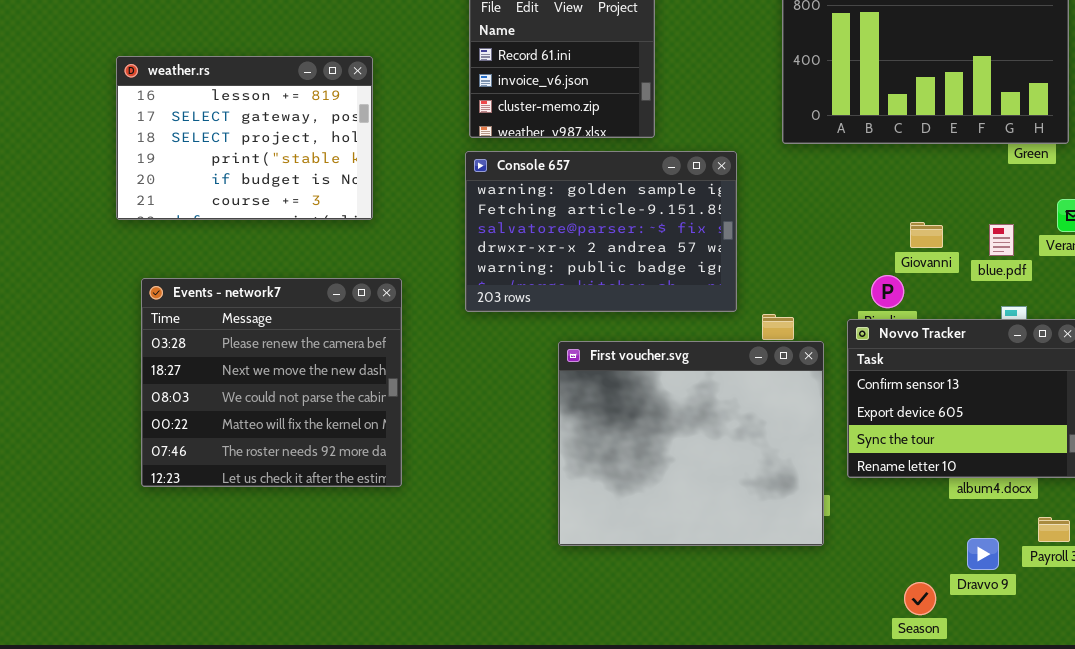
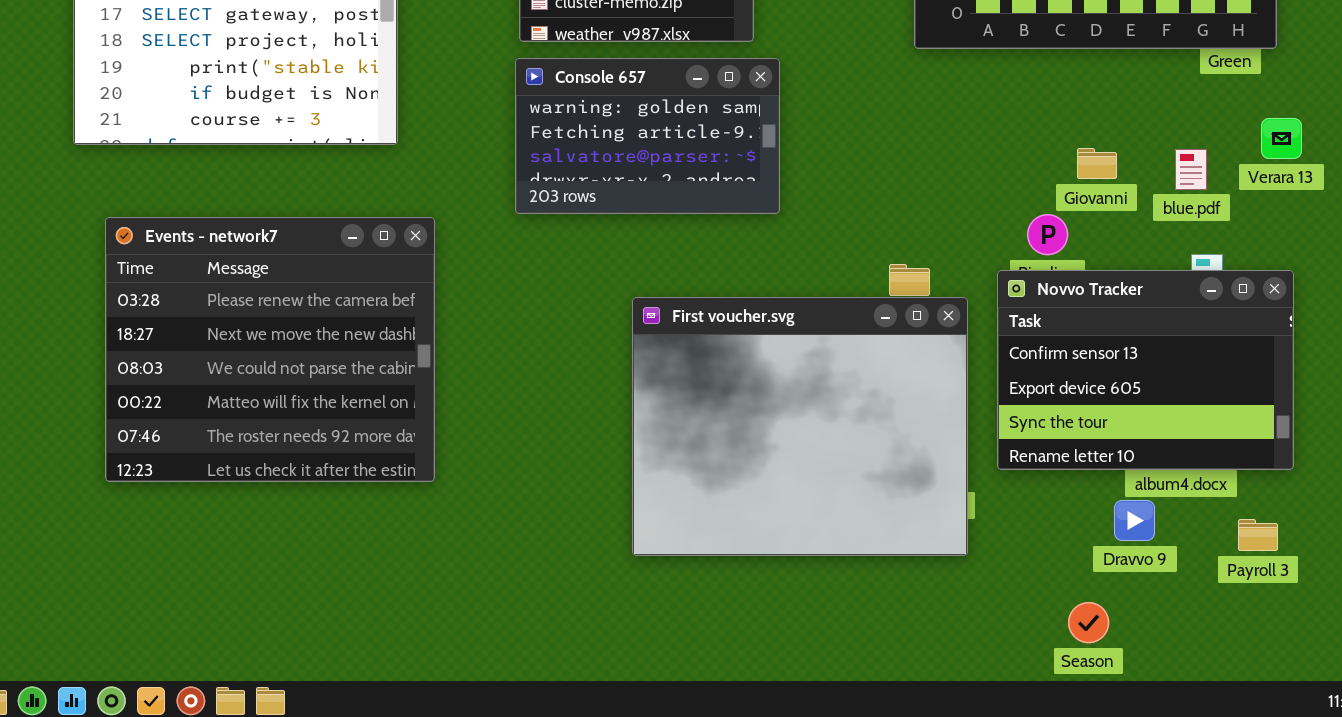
Console 657: [465,151,737,312] -> [515,58,780,214], resized
Dravvo 9: [967,538,999,570] -> [1114,500,1155,541], moved

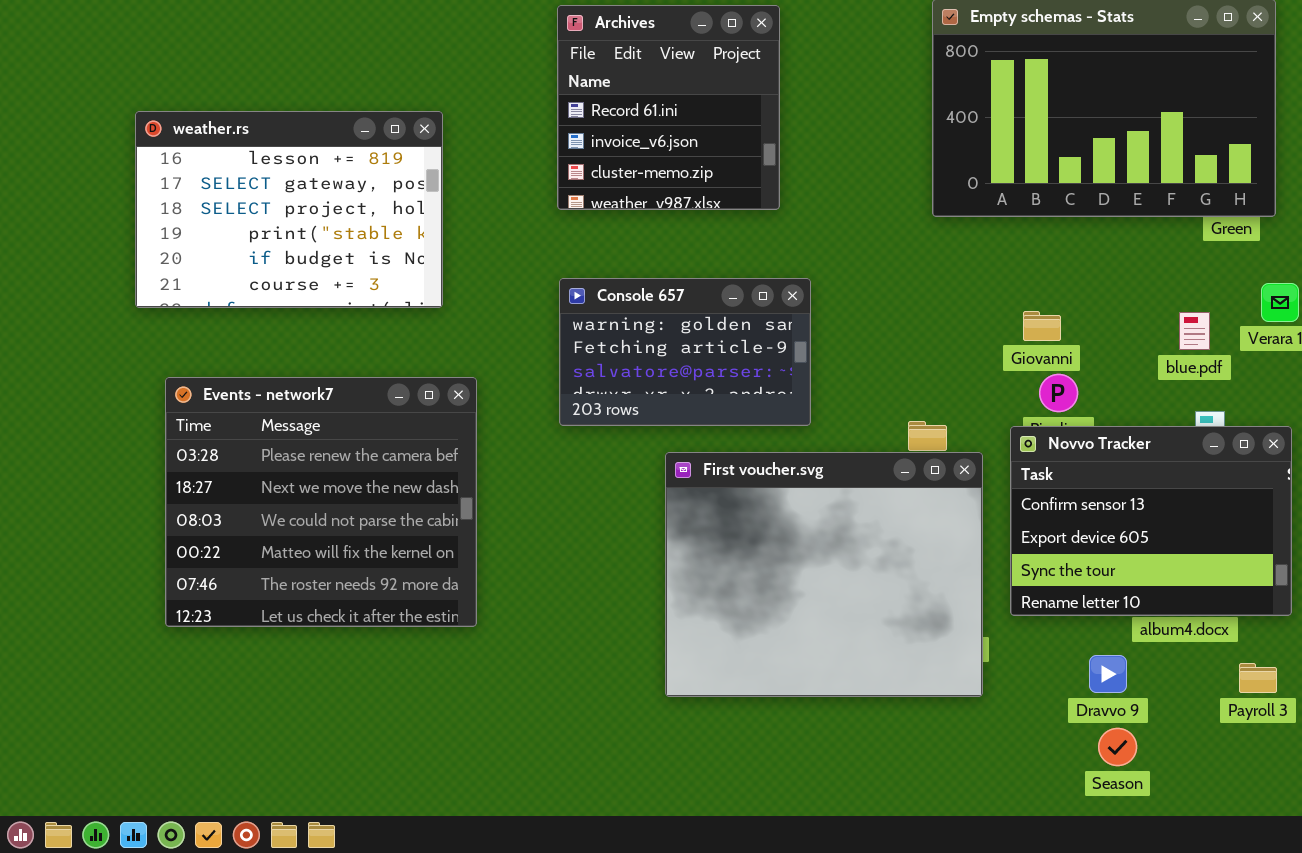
Console 657: [515,58,780,214] -> [559,278,811,426], moved
Giovanni: [1077,148,1117,179] -> [1023,311,1061,341], moved
Dravvo 9: [1114,500,1155,541] -> [1089,655,1127,693], moved
Season: [1068,602,1109,643] -> [1098,728,1137,766], moved

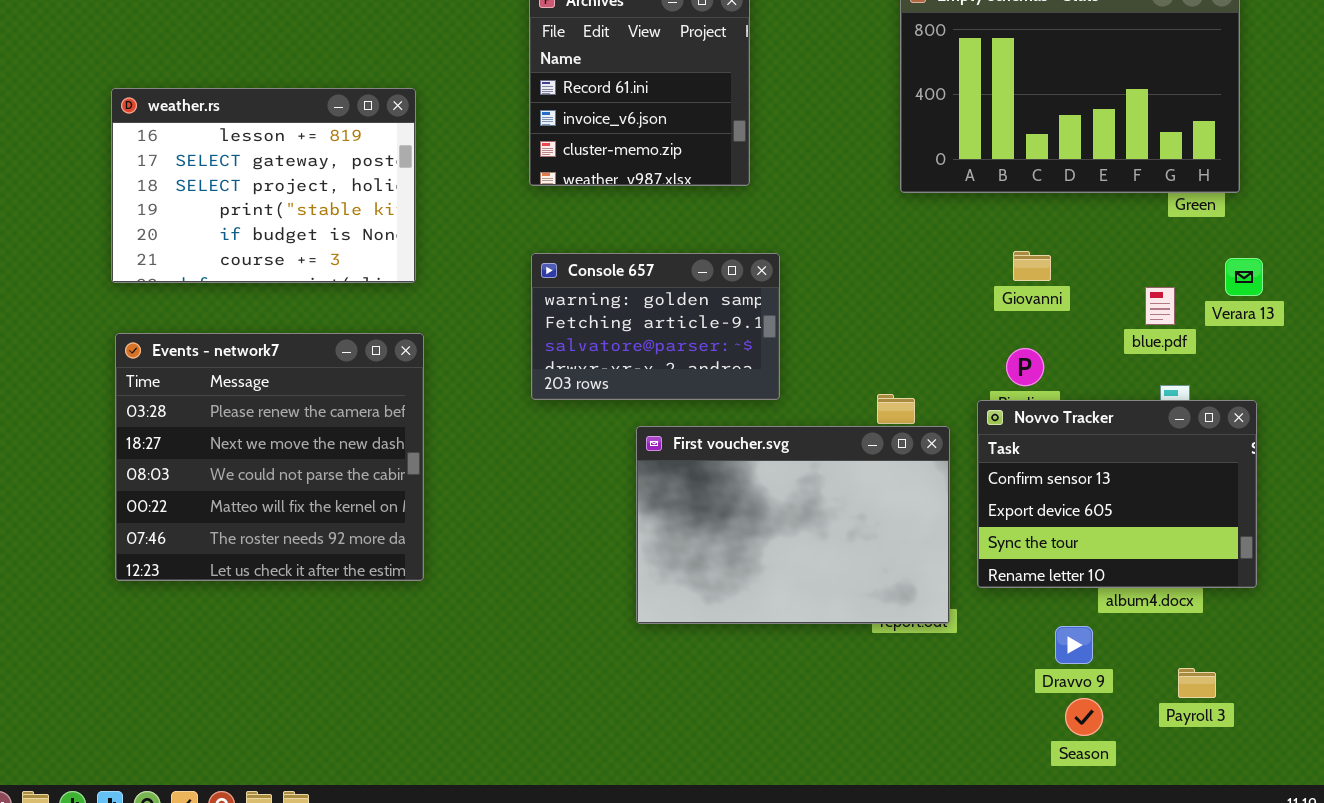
Giovanni: [1023,311,1061,341] -> [1013,251,1051,281], moved
Events - network7: [165,377,477,627] -> [115,333,424,581], moved
First voucher.svg: [665,452,983,697] -> [636,426,950,624], resized
Payroll 3: [1239,663,1277,693] -> [1178,668,1216,698], moved

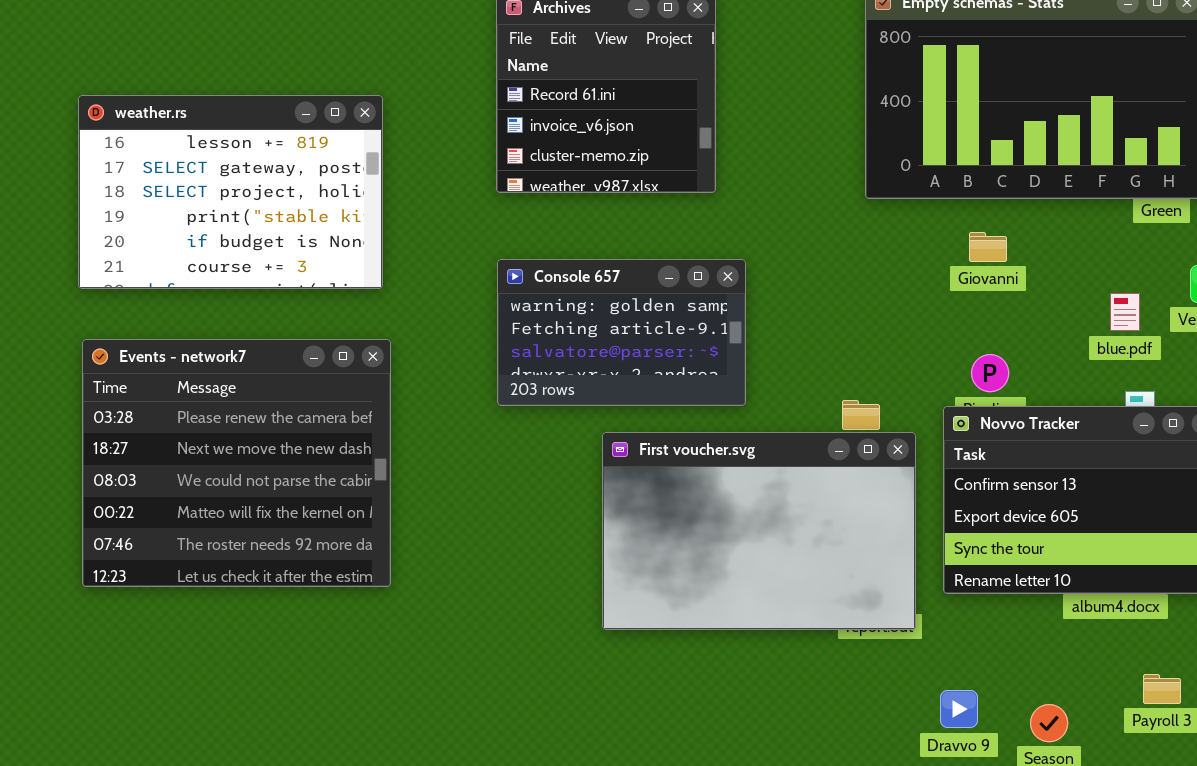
Giovanni: [1013,251,1051,281] -> [969,232,1007,262], moved
Dravvo 9: [1055,626,1093,664] -> [940,690,978,728], moved

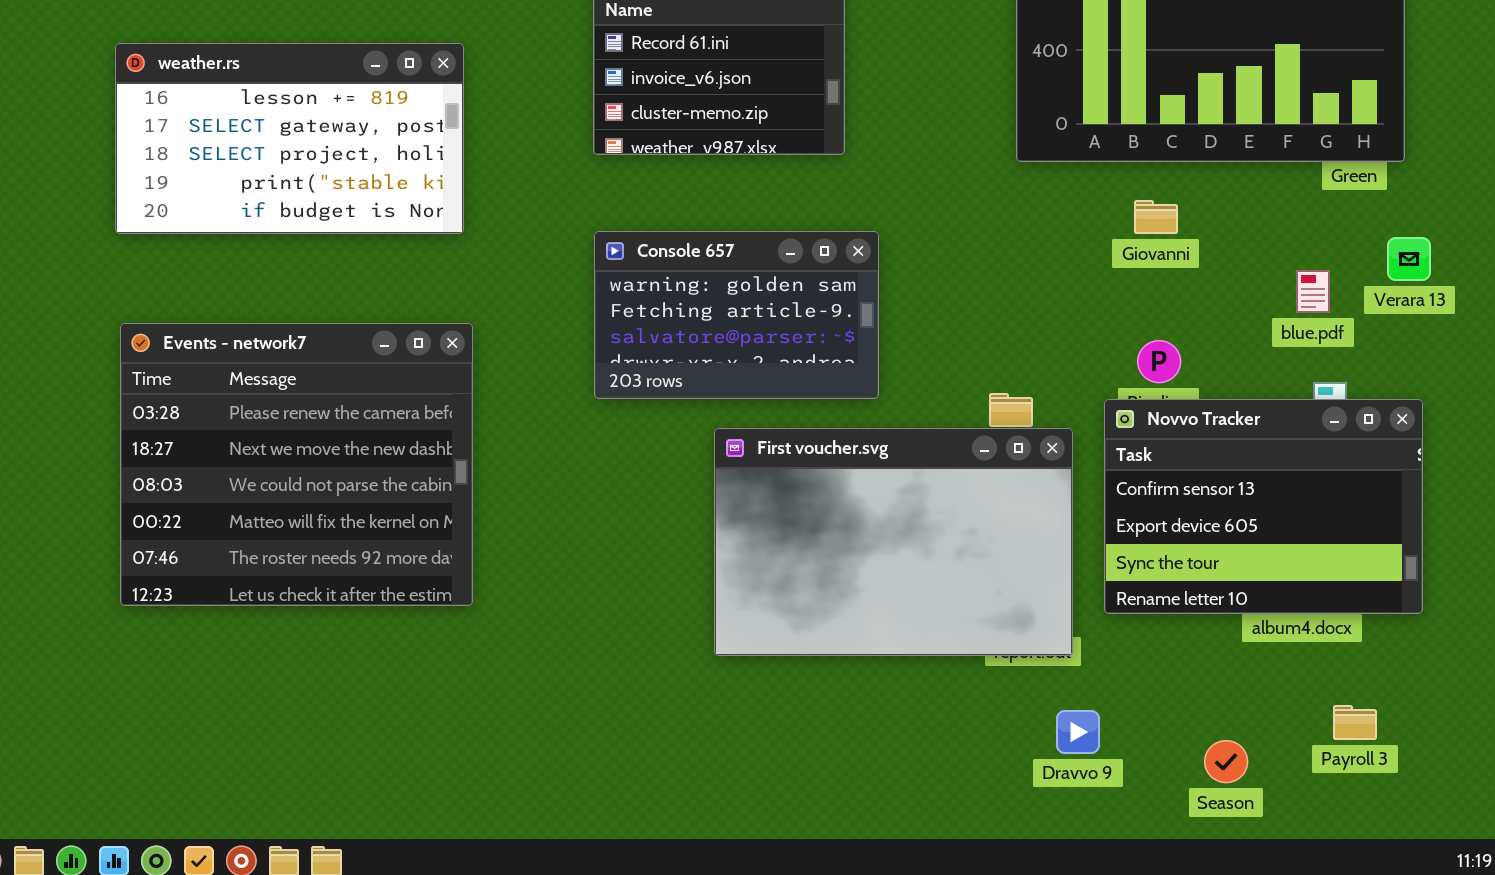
weather.rs: [78,95,383,289] -> [115,43,464,234], resized
Dravvo 9: [940,690,978,728] -> [1056,710,1100,754], moved

